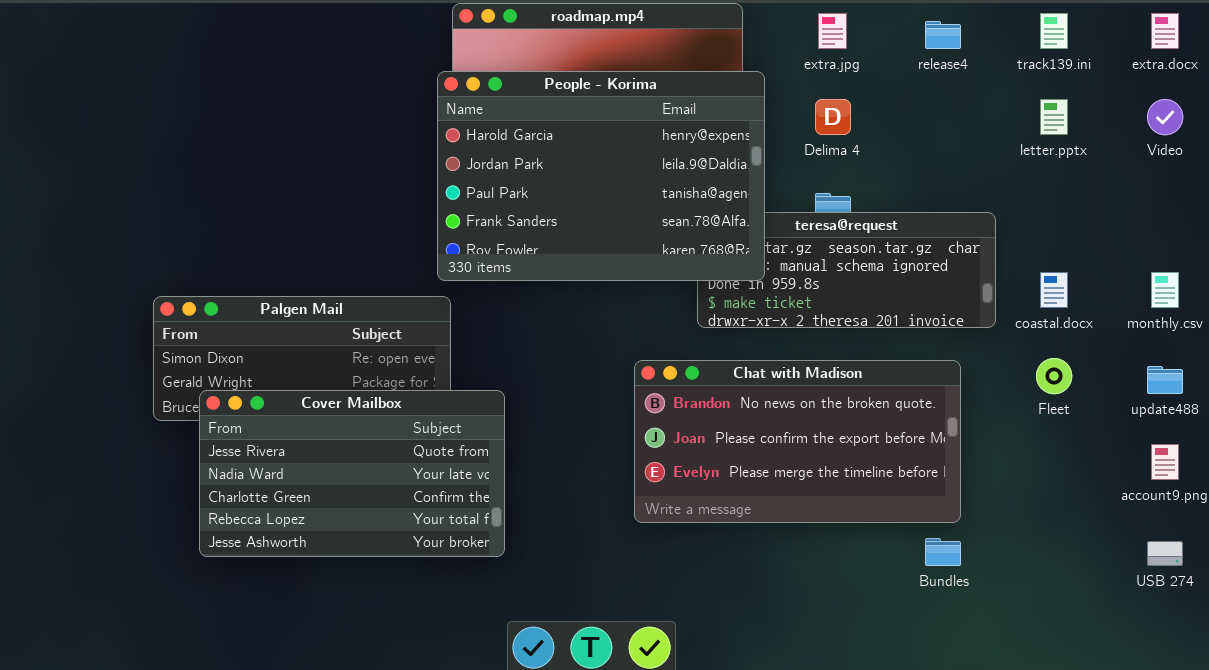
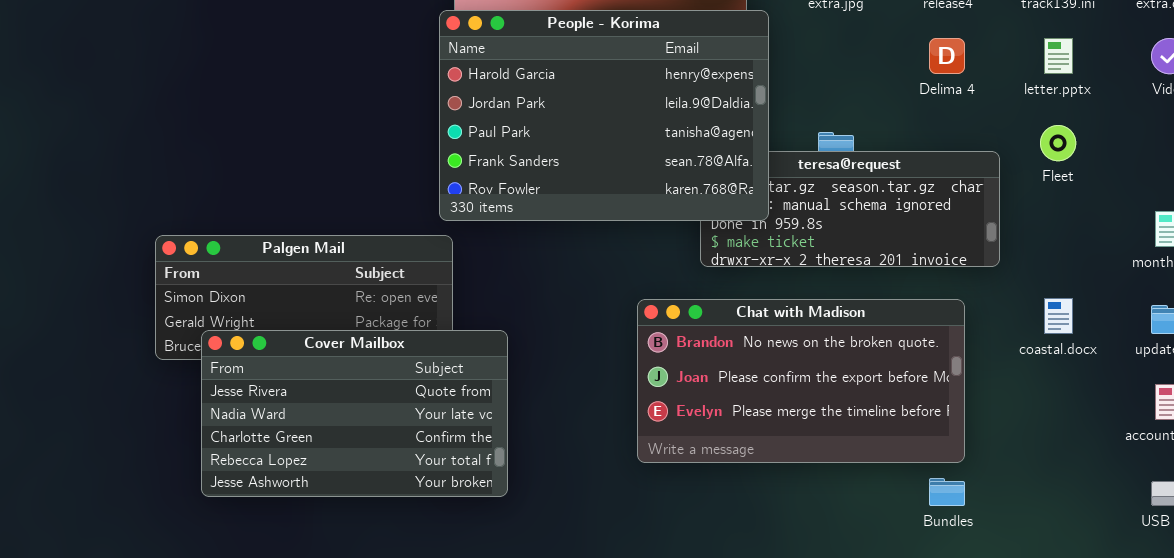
Delima 4: [815,99,851,135] -> [929,38,965,74], moved
coastal.docx: [1040,272,1068,308] -> [1044,298,1073,334], moved
Fleet: [1036,358,1072,394] -> [1040,125,1076,161], moved

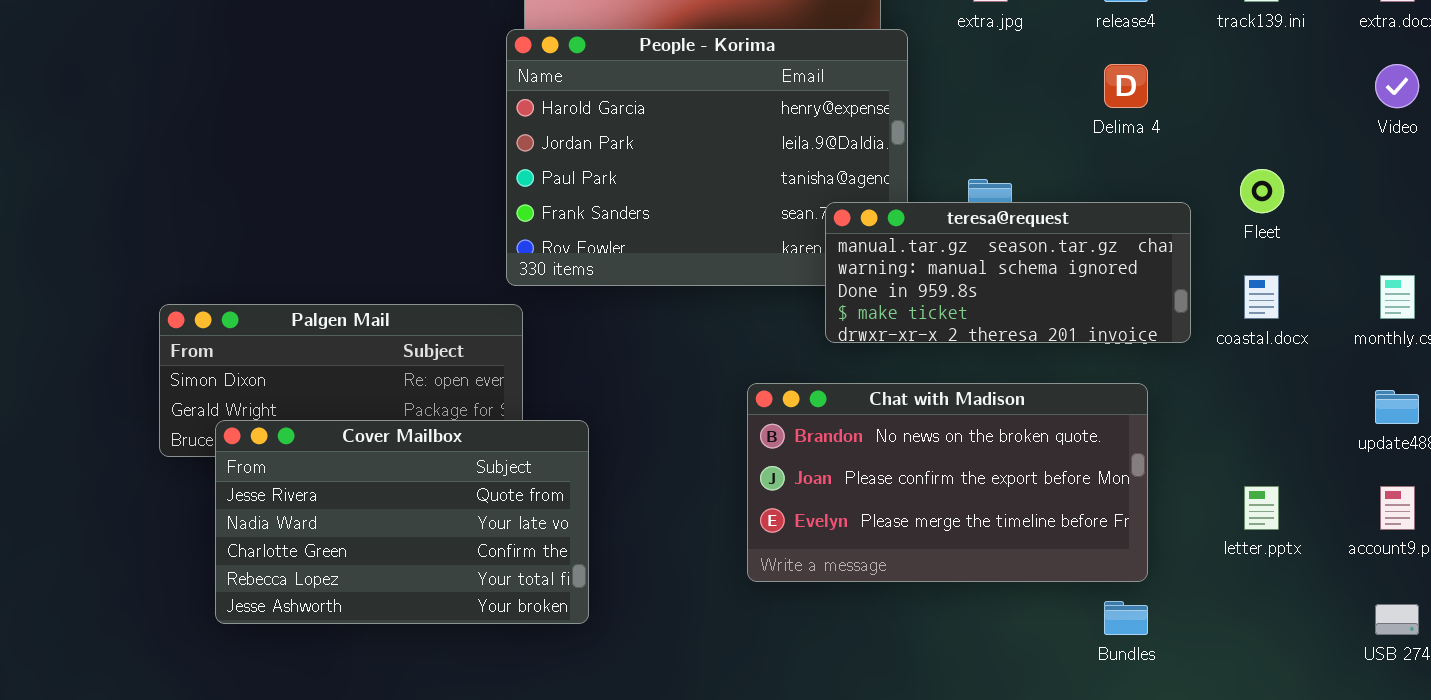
letter.pptx: [1044,38,1073,74] -> [1244,486,1279,530], moved
teresa@request: [700,151,1000,267] -> [825,202,1191,343], raised
coastal.docx: [1044,298,1073,334] -> [1244,275,1279,319], moved

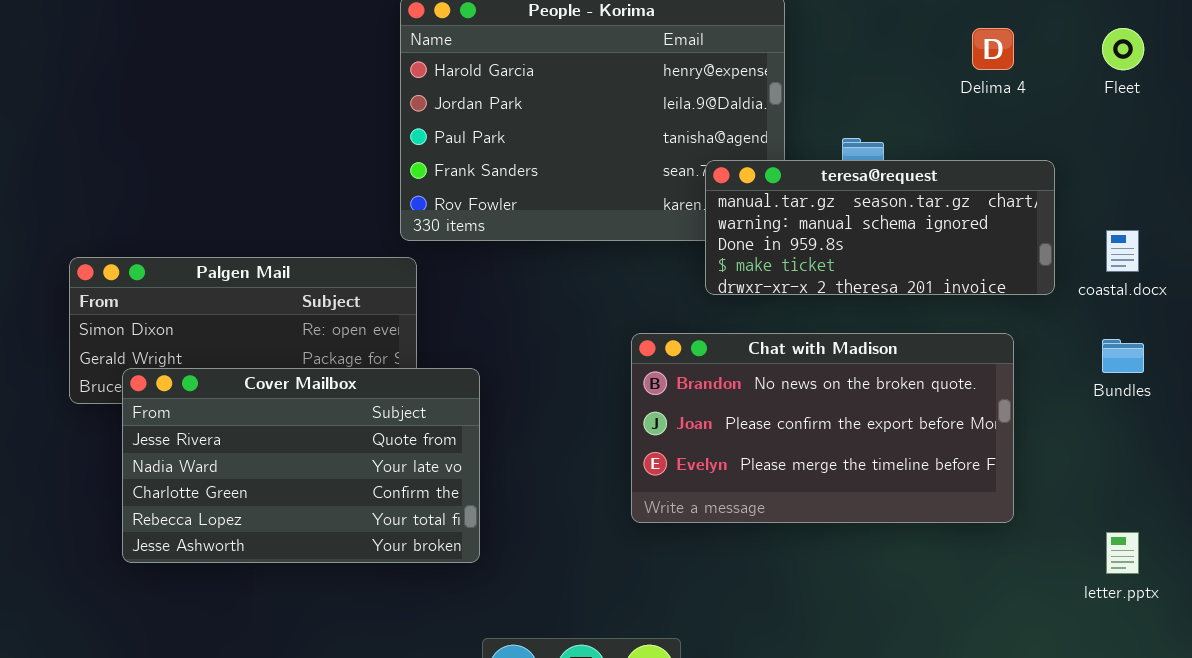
Fleet: [1240,169,1284,213] -> [1102,28,1144,70], moved
letter.pptx: [1244,486,1279,530] -> [1106,532,1139,574], moved
Bundles: [1104,601,1148,635] -> [1102,339,1144,373], moved

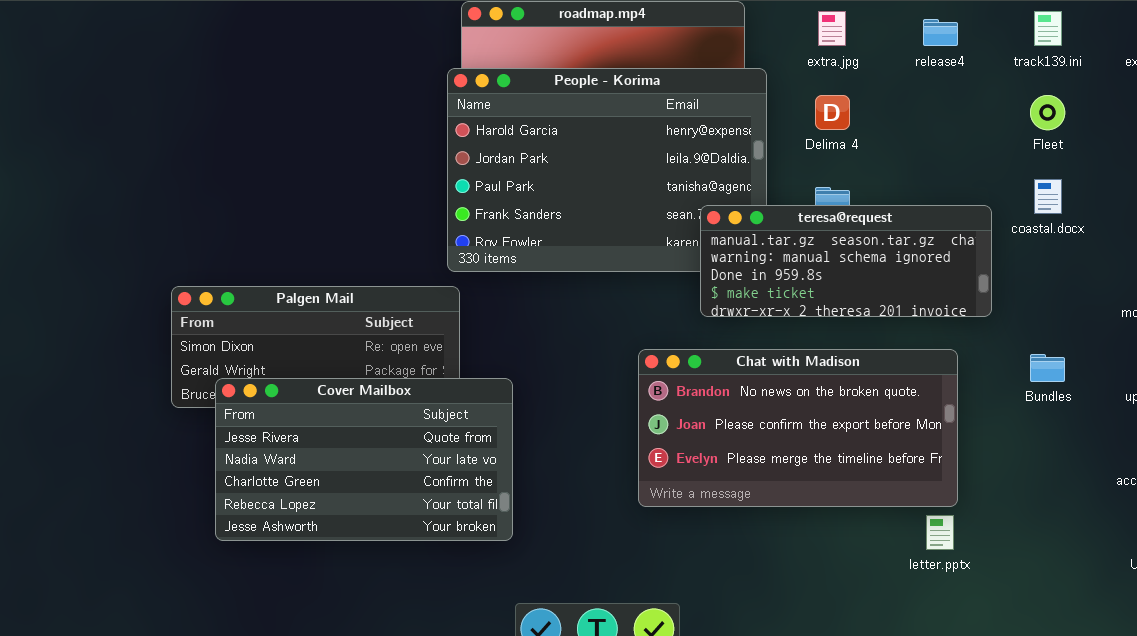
Delima 4: [972,28,1014,70] -> [815,95,850,130], moved
coastal.docx: [1106,230,1139,272] -> [1034,179,1062,214], moved
letter.pptx: [1106,532,1139,574] -> [926,515,954,550], moved

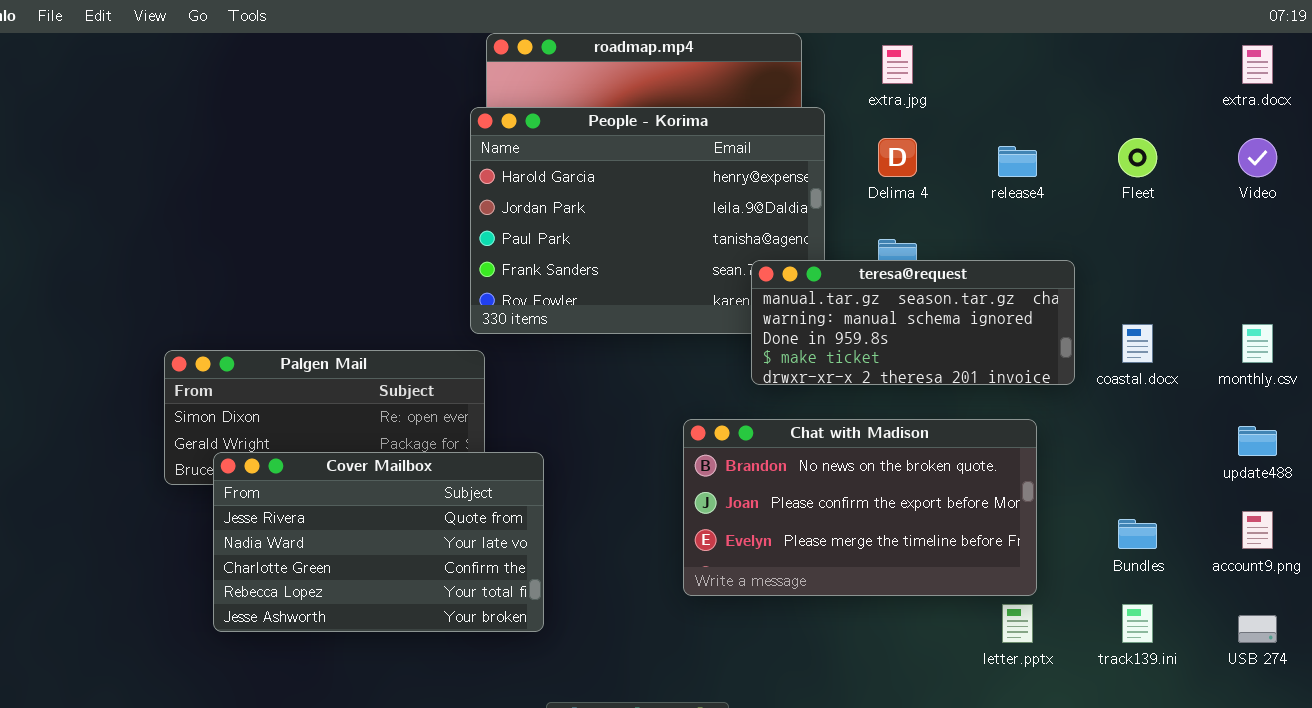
track139.ini: [1034,11,1062,46] -> [1122,604,1153,643], moved
release4: [923,19,958,46] -> [998,146,1037,177], moved
coastal.docx: [1034,179,1062,214] -> [1122,324,1153,363], moved
Bundles: [1030,354,1065,382] -> [1118,519,1157,549], moved

